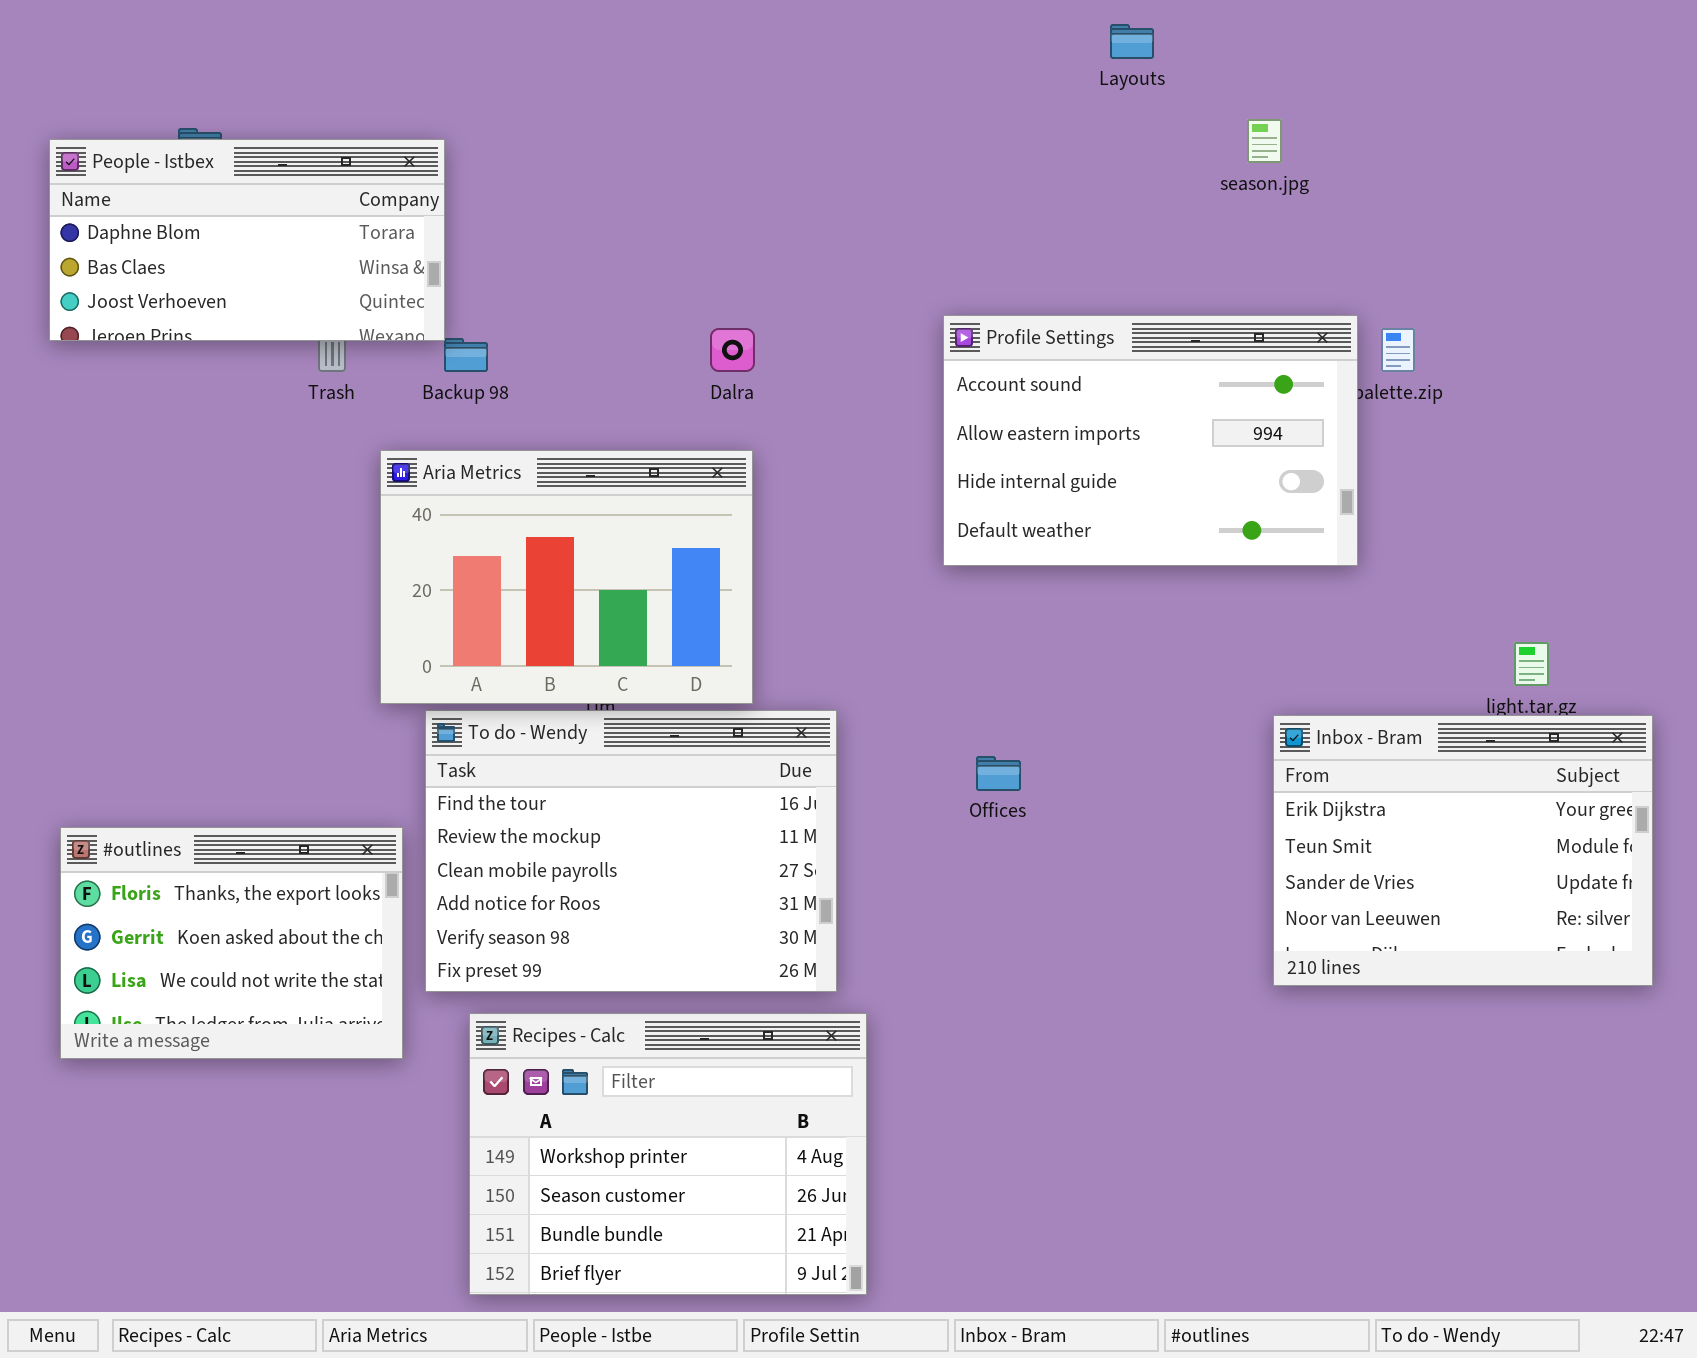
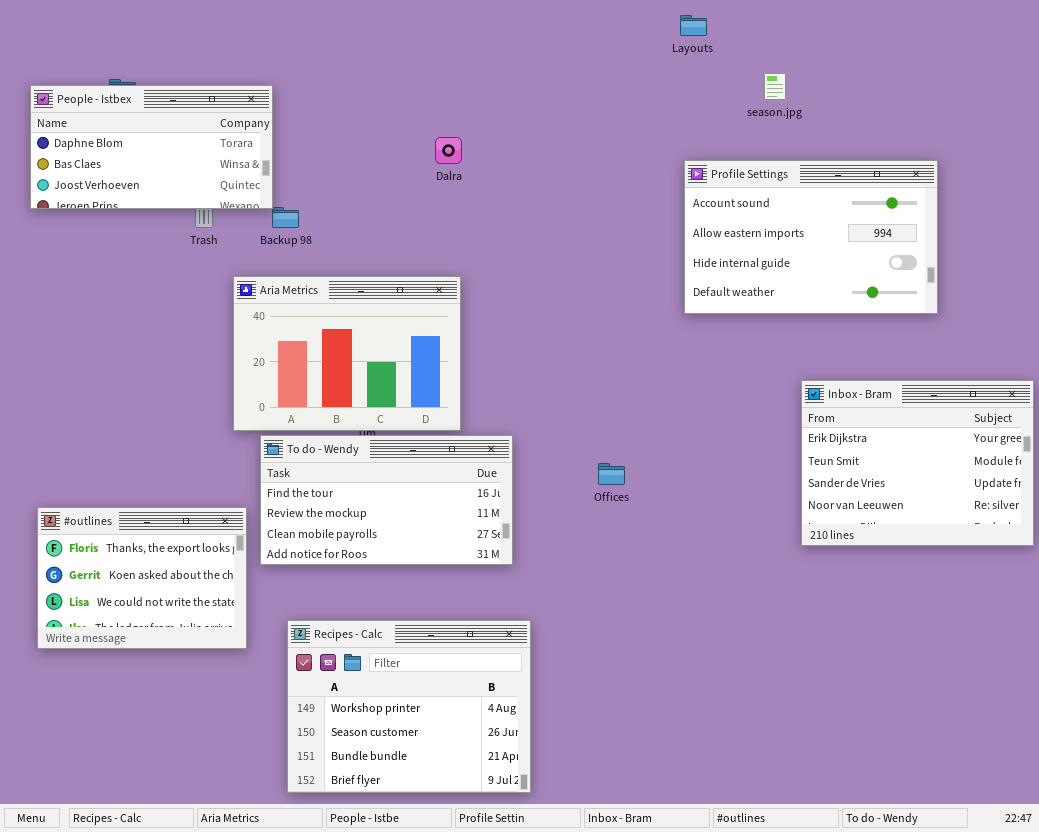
Profile Settings: [943,315,1358,566] -> [684,160,938,314], moved
Dalra: [710,328,755,372] -> [435,137,462,164], moved
To do - Wendy: [425,710,837,992] -> [260,435,513,565], resized
Inbox - Bram: [1273,715,1653,986] -> [801,380,1034,546], moved

